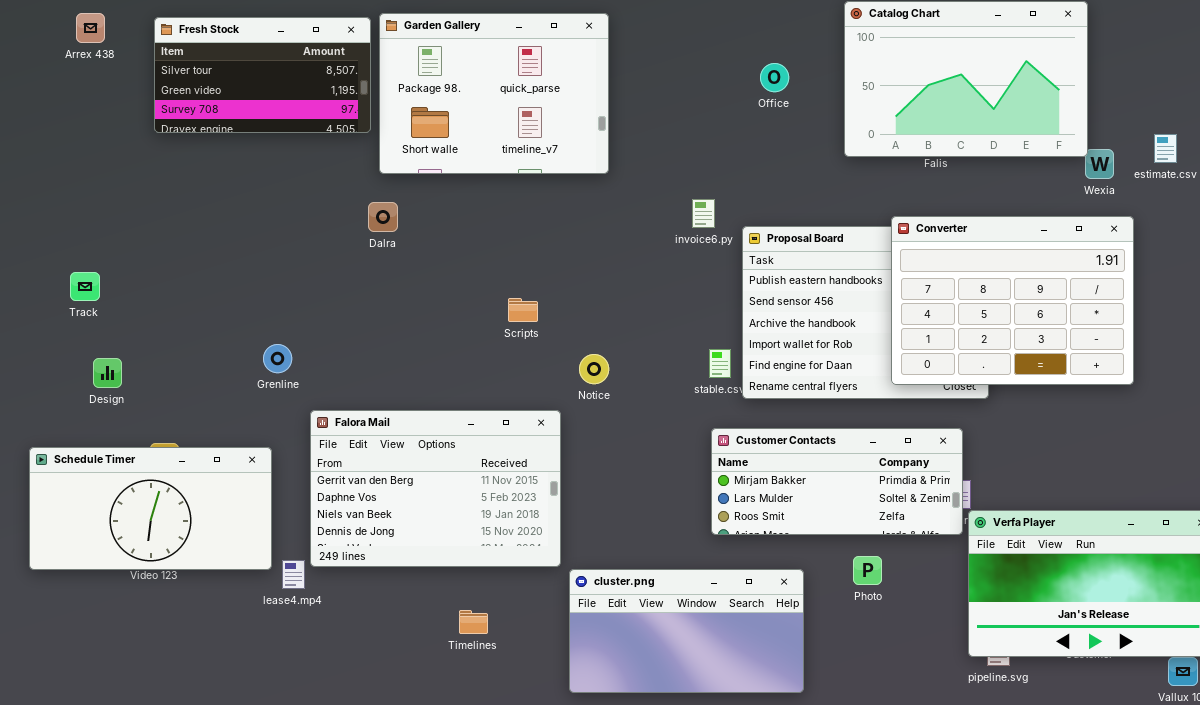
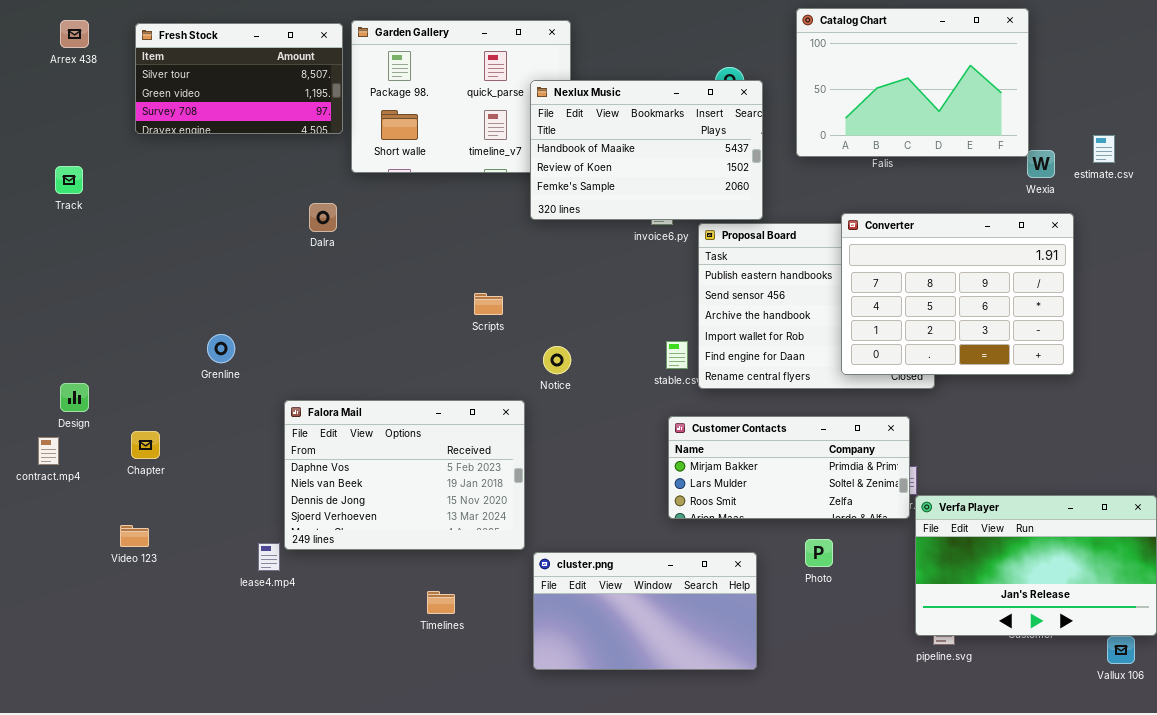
Nexlux Music: none -> [530,80,763,220], opened
Dalra: [368,202,398,232] -> [309,203,337,232], moved
Track: [70,272,100,301] -> [55,166,83,194], moved
Grenline: [263,344,292,373] -> [207,334,235,363], moved
Design: [93,358,122,388] -> [60,383,89,412], moved
Falora Mail: [310,410,561,567] -> [284,400,525,550], scrolled down 1 row
Schedule Timer: [29,447,272,570] -> none, closed

